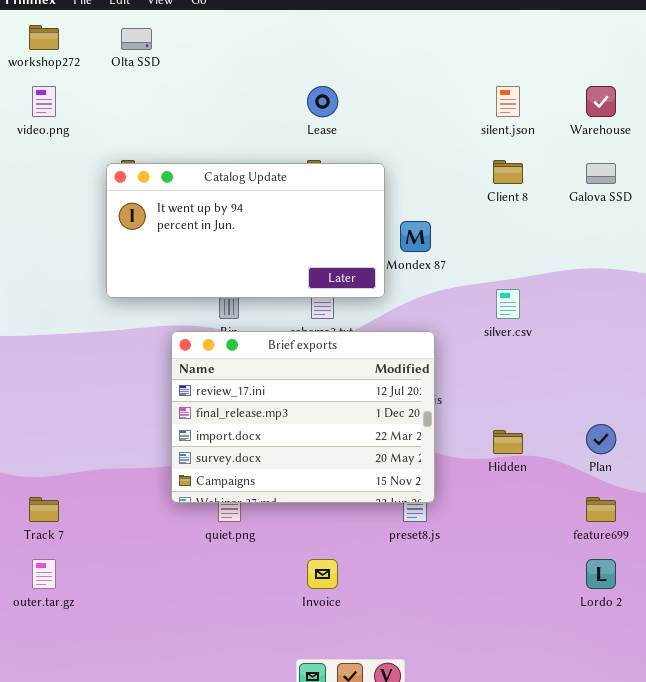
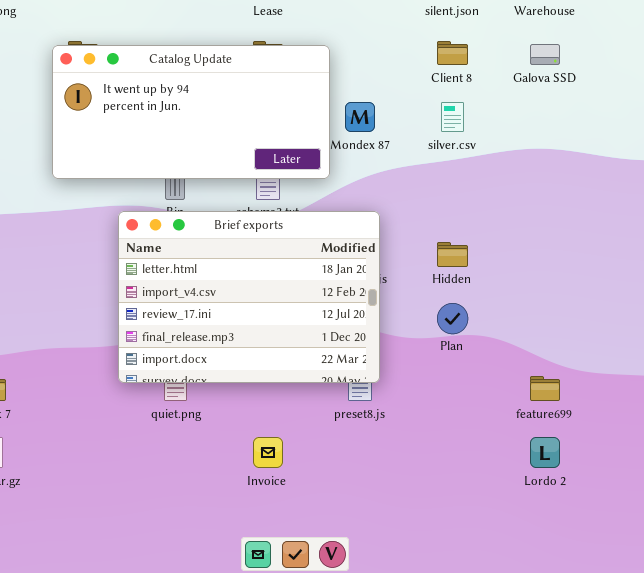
silver.csv: [496,289,520,319] -> [441,102,464,132], moved
Brief exports: [171,331,435,503] -> [118,211,380,383], scrolled up 2 rows
Plan: [586,424,616,454] -> [437,303,468,334], moved
Hidden: [493,430,523,454] -> [437,242,468,267], moved

